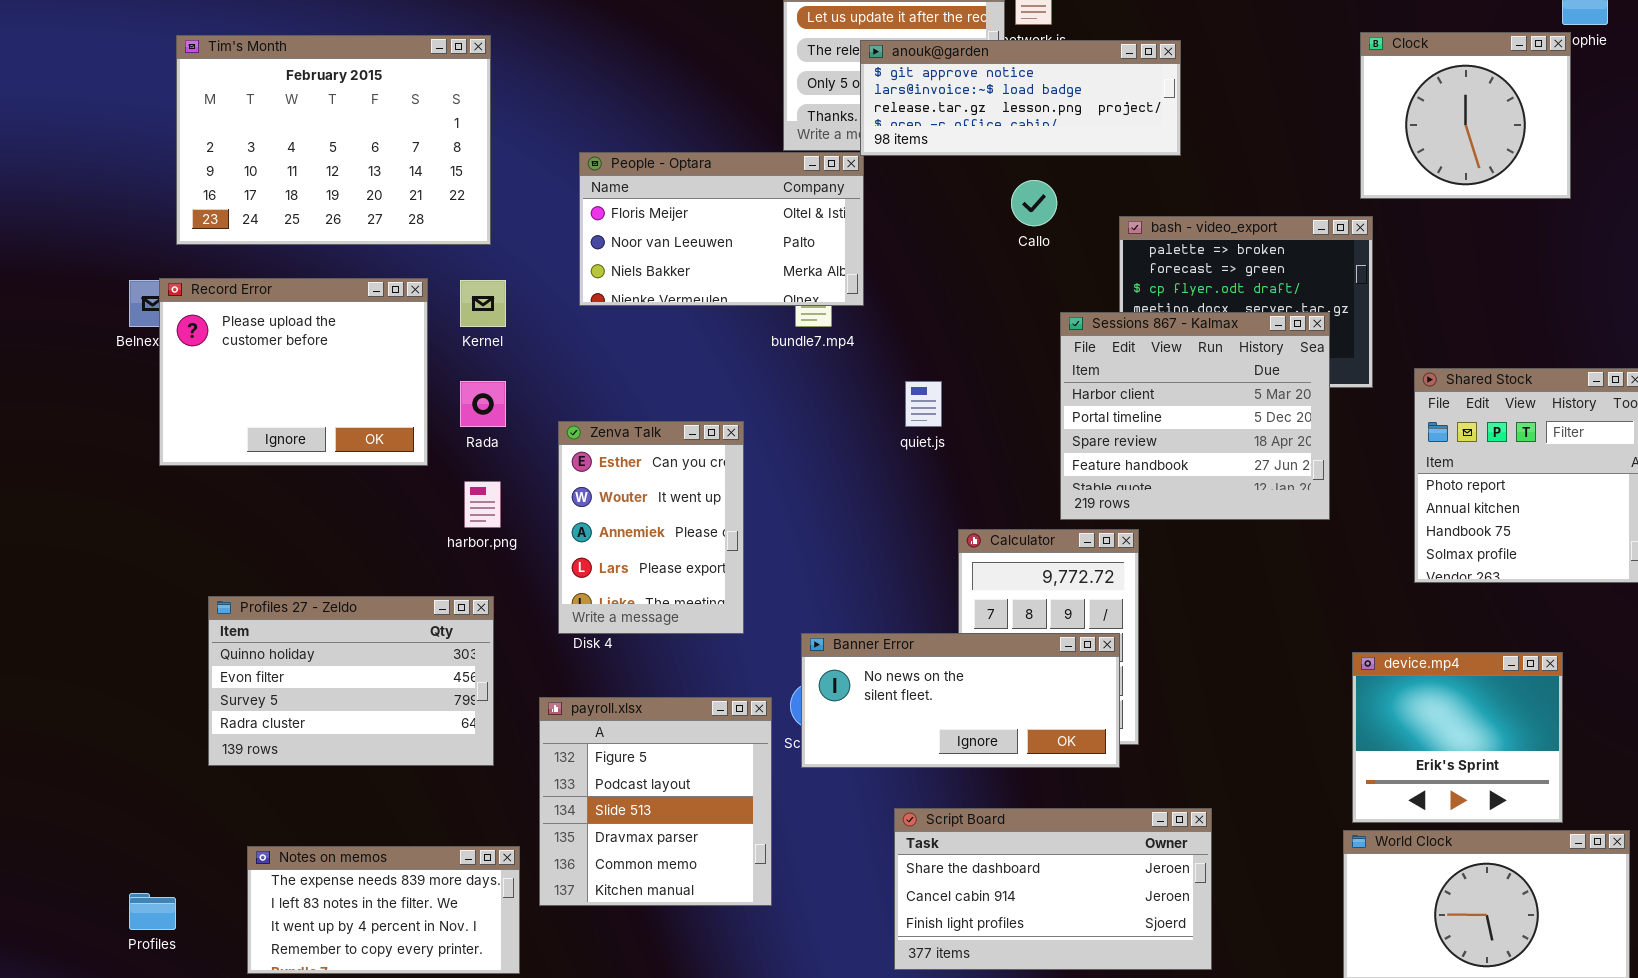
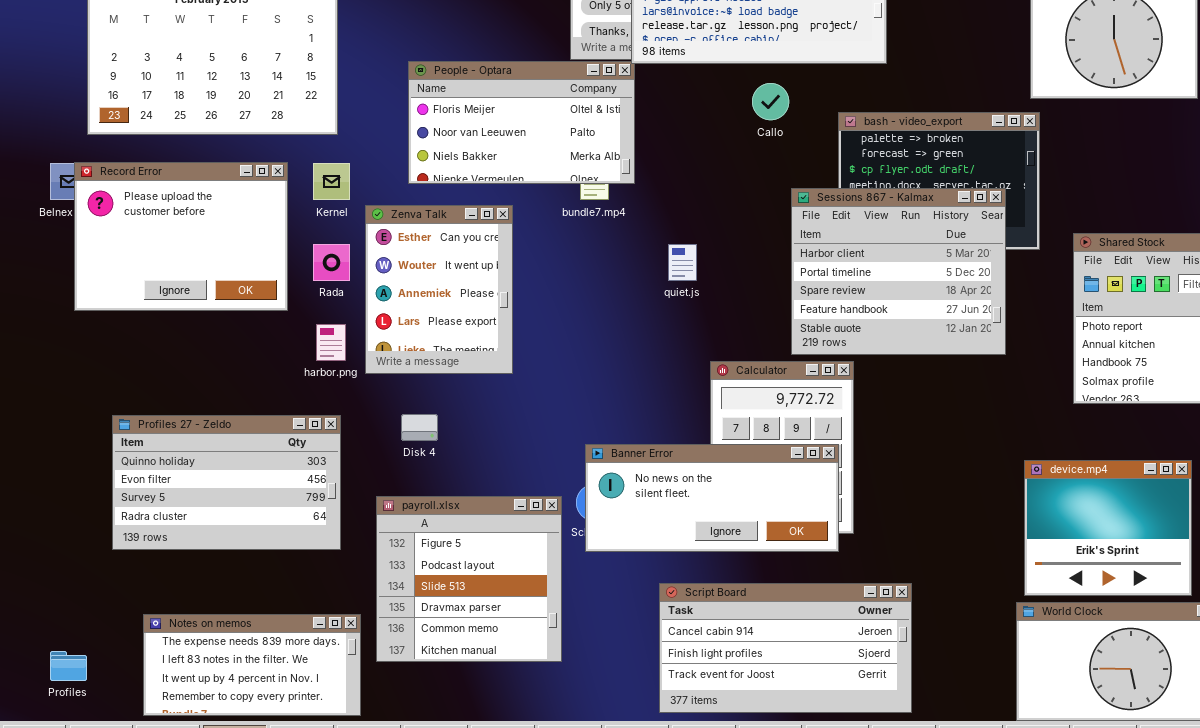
Zenva Talk: [558,421,744,634] -> [365,205,513,374], moved
Script Board: [894,808,1212,970] -> [659,583,912,713], scrolled down 1 row

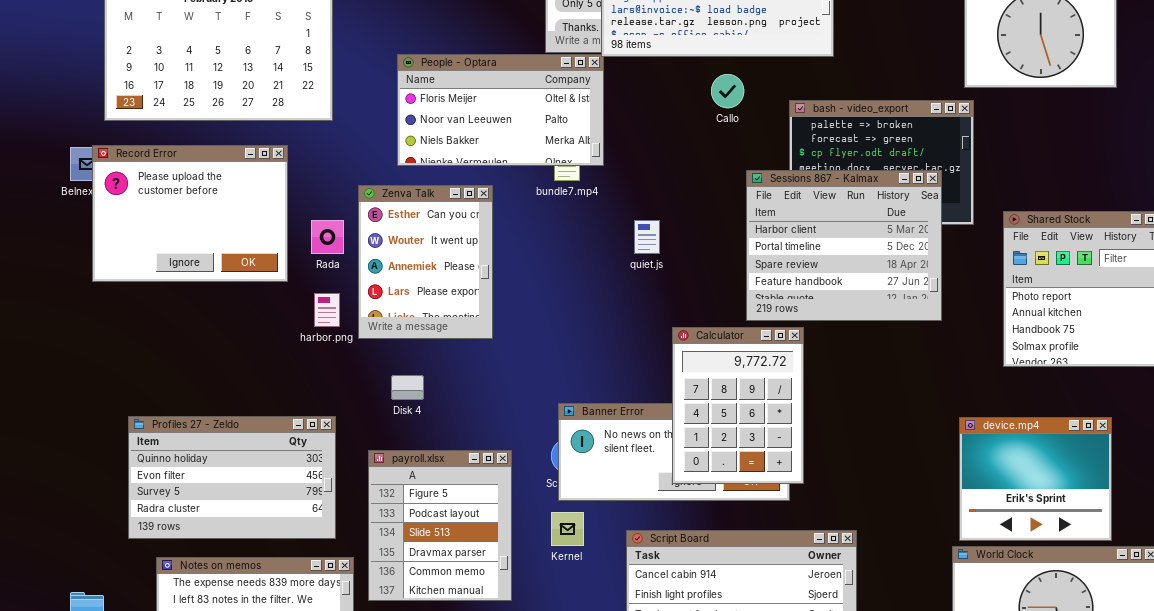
Kernel: [313,163,350,200] -> [551,512,584,546], moved
Calculator: [710,361,854,534] -> [672,327,804,484], raised
Profiles 27 - Zeldo: [112,415,341,550] -> [128,416,336,539], moved
payroll.xlsx: [376,496,562,662] -> [368,450,512,601], resized

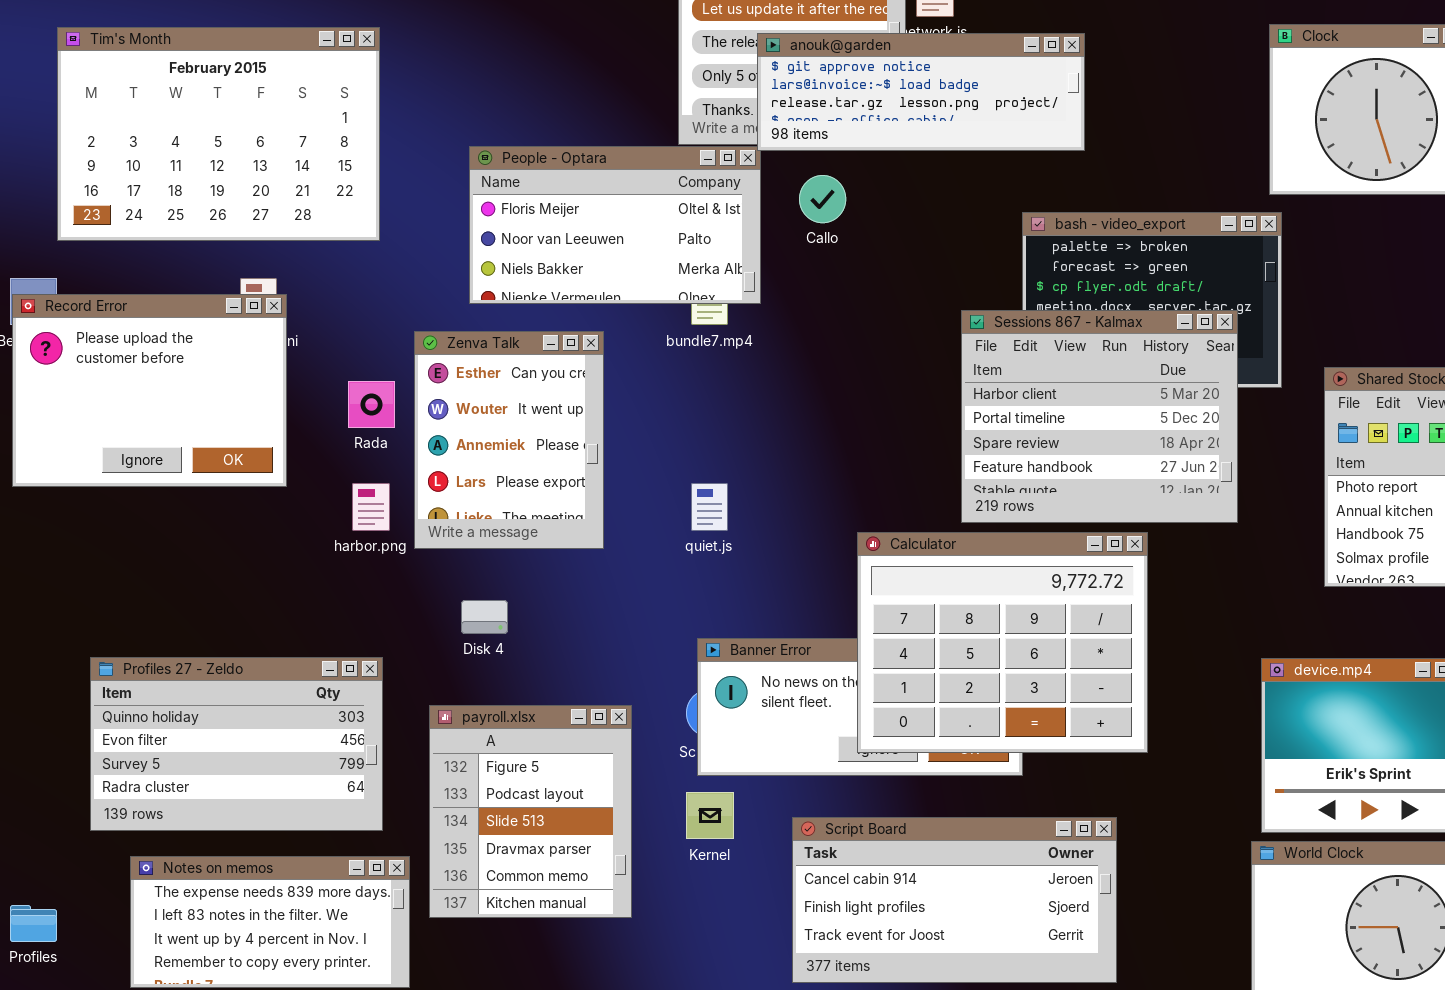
Callo: [711,74,744,108] -> [799,175,846,223], moved
Record Error: [92,145,288,282] -> [12,294,287,487], moved
quiet.js: [634,220,660,254] -> [691,483,728,531], moved
Calculator: [672,327,804,484] -> [857,532,1148,753], resized

